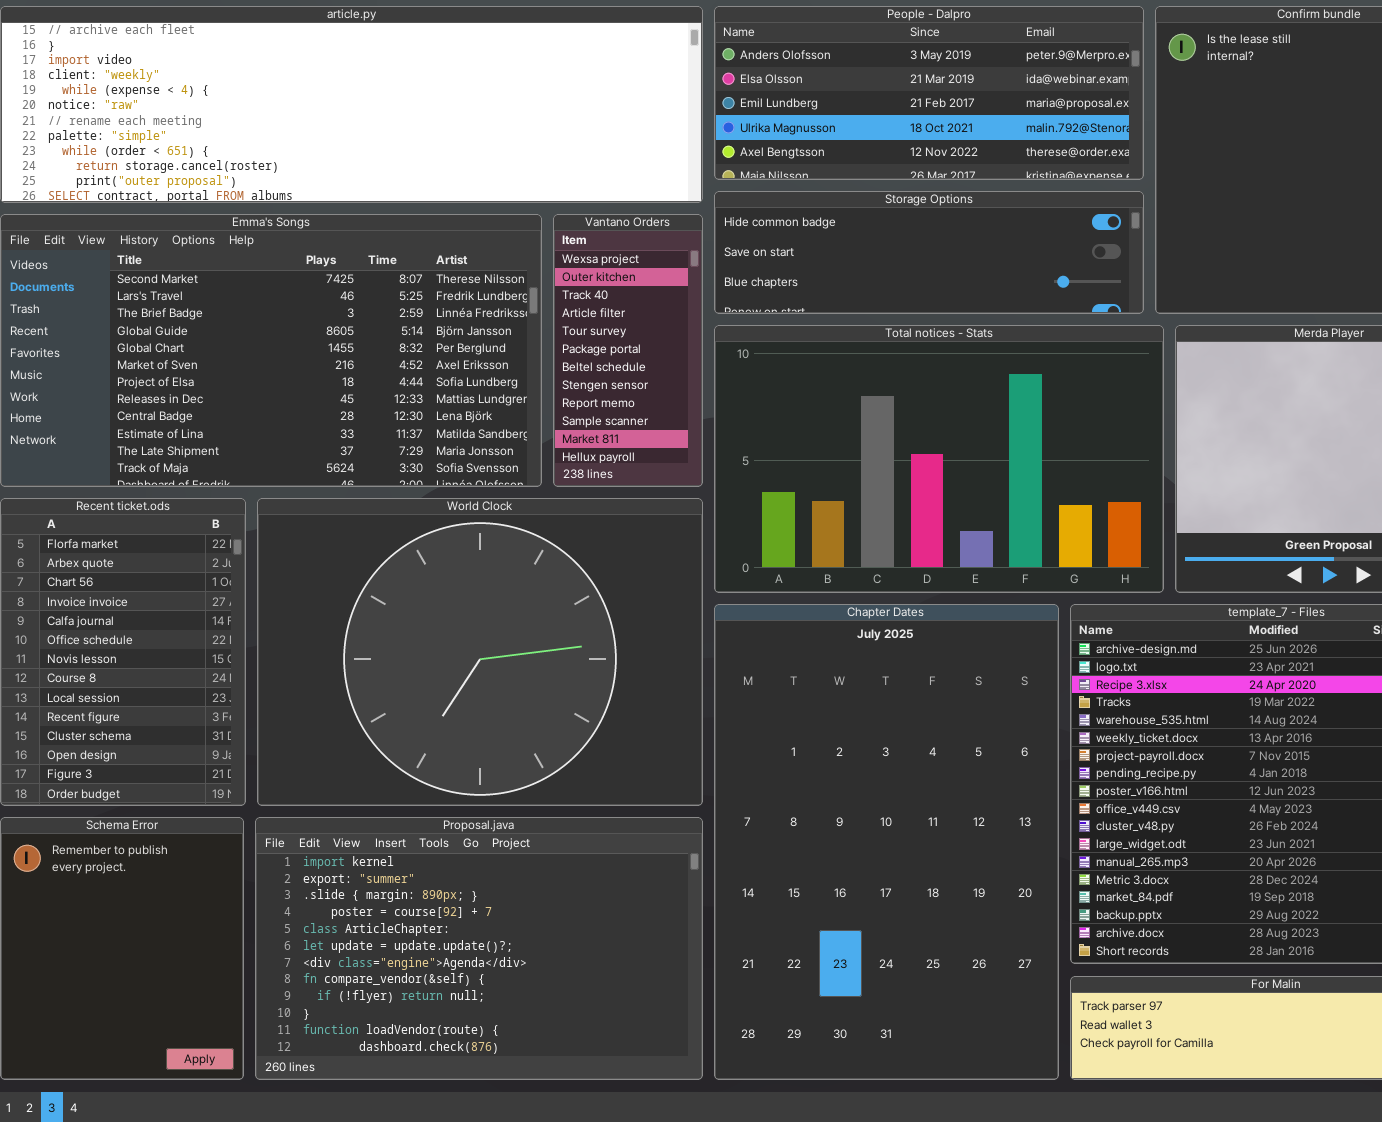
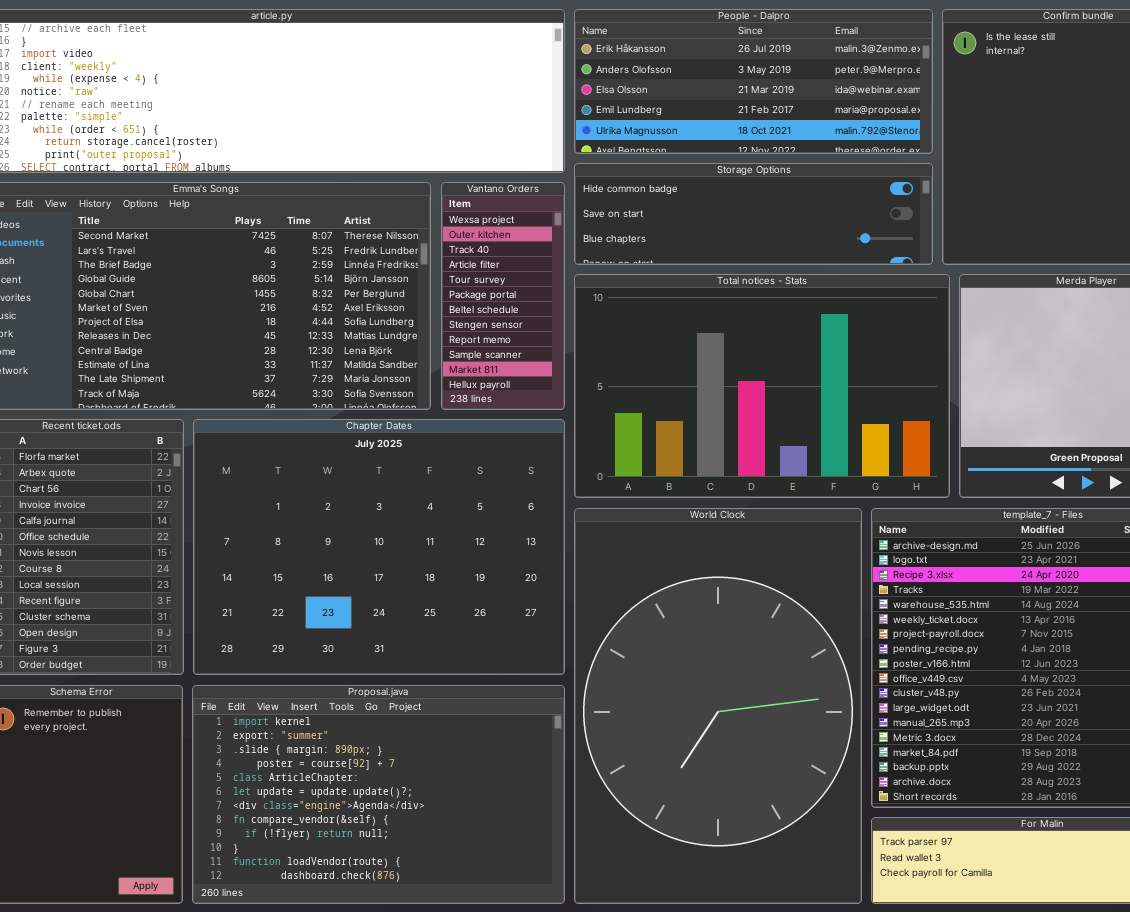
People - Dalpro: [714,6,1144,180] -> [574,9,933,154], scrolled up 1 row
World Clock: [257,498,703,806] -> [574,508,862,904], moved, resized
Chapter Dates: [714,604,1059,1080] -> [193,419,565,675], moved, resized

